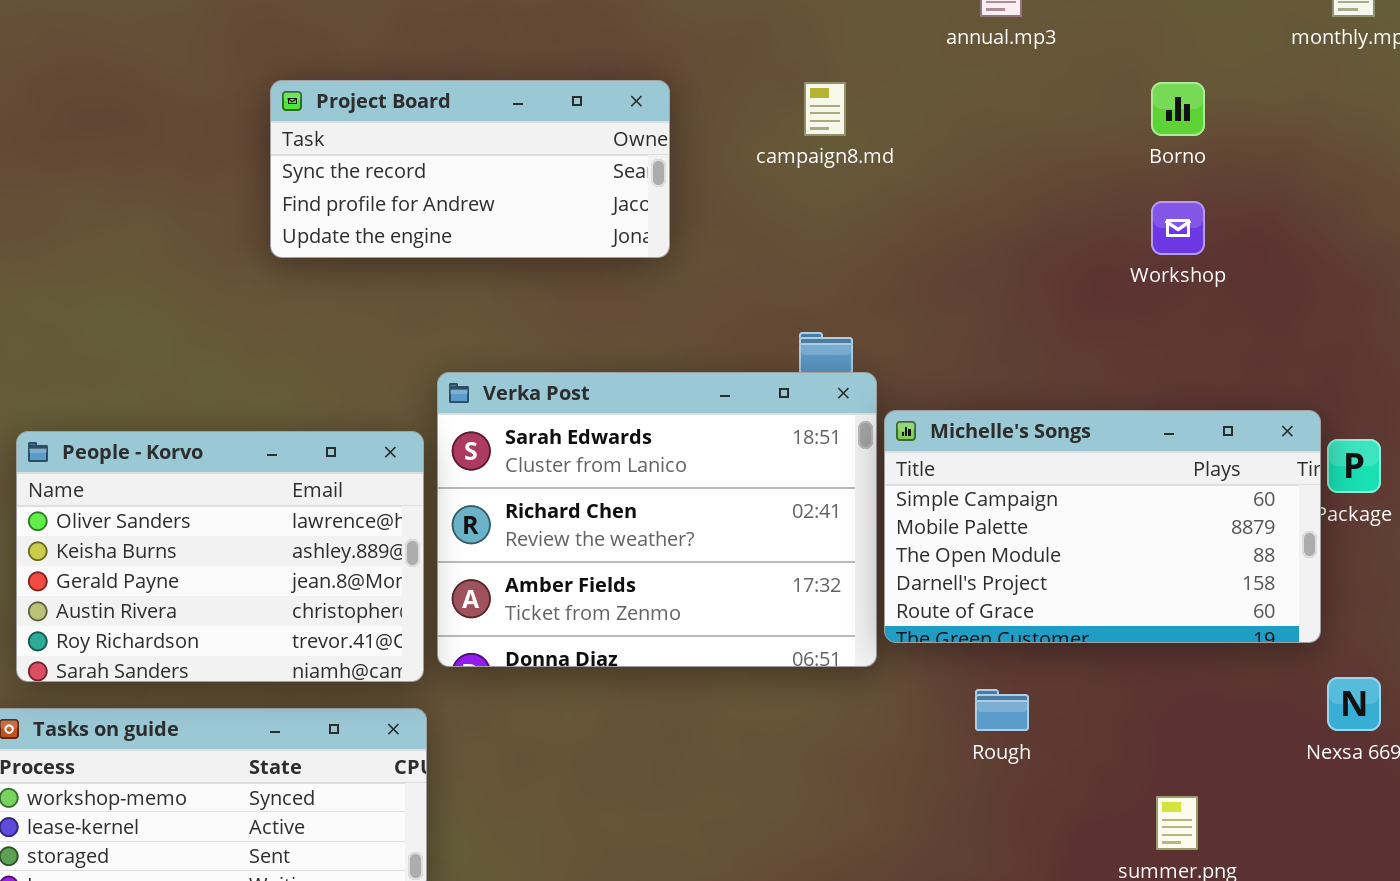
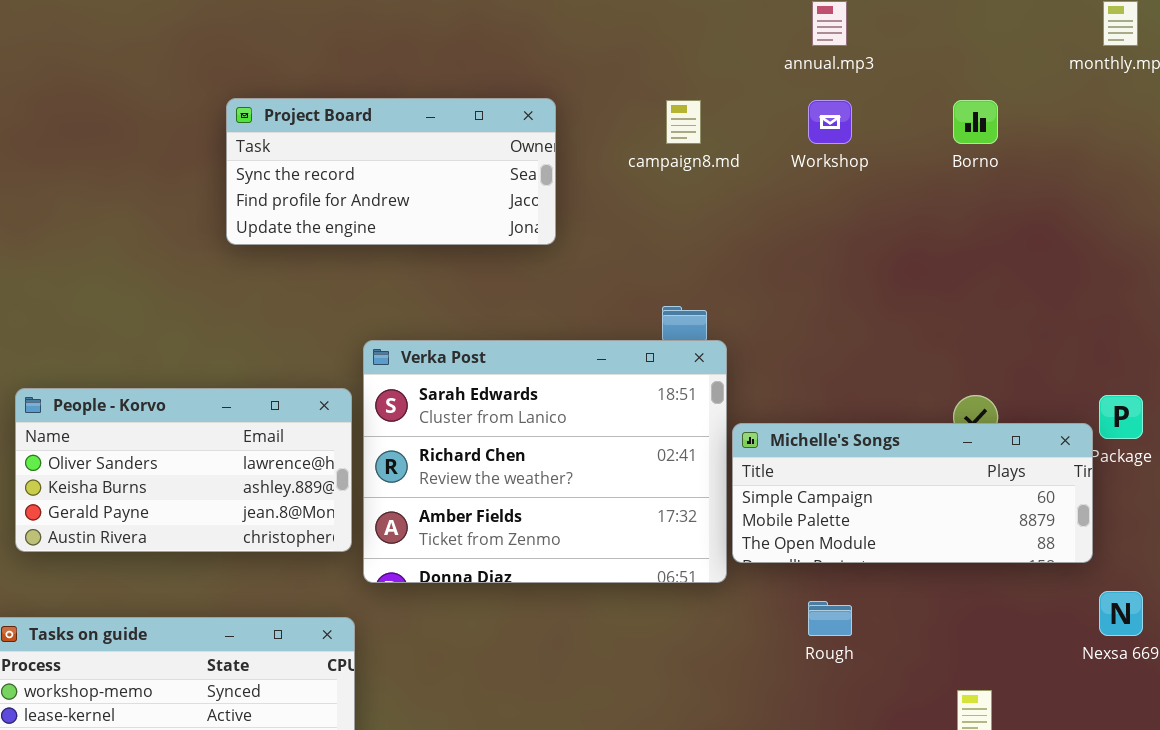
Workshop: [1151,201,1205,255] -> [808,100,852,144], moved
Michelle's Songs: [884,410,1321,643] -> [732,423,1093,563], resized
People - Korvo: [16,431,424,682] -> [15,388,352,552], resized

